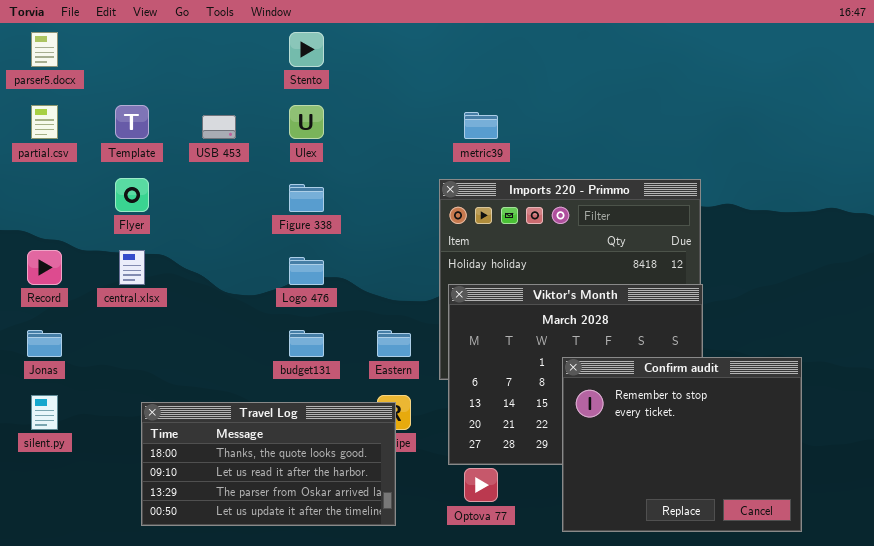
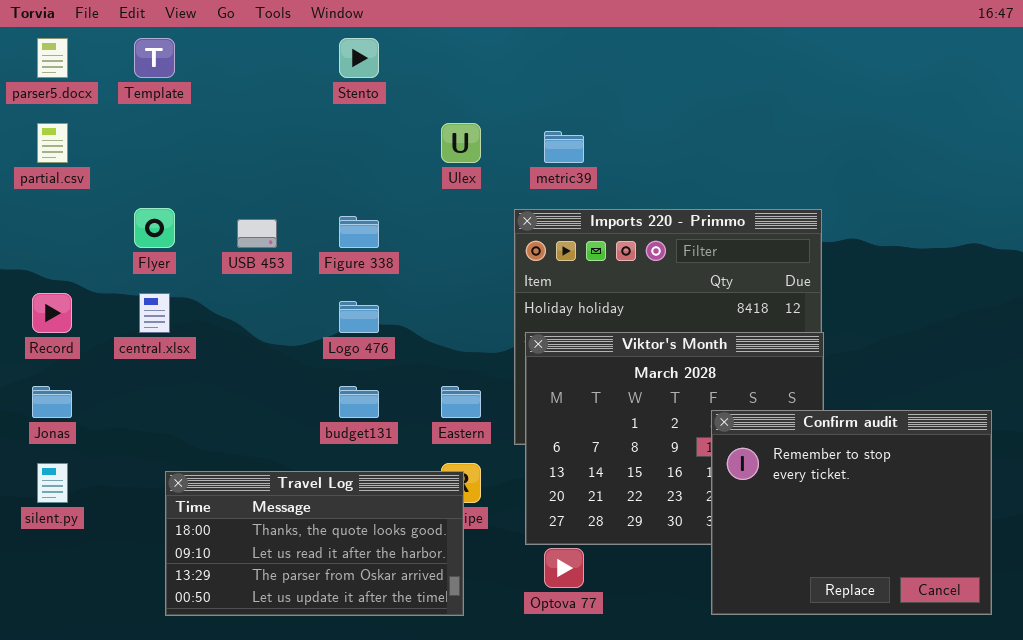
Template: [115,105,149,139] -> [134,38,175,78], moved
Ulex: [289,105,324,139] -> [441,123,481,163], moved
USB 453: [202,115,236,139] -> [237,219,277,248], moved
Confirm audit: [562,357,802,532] -> [711,410,992,615], moved

